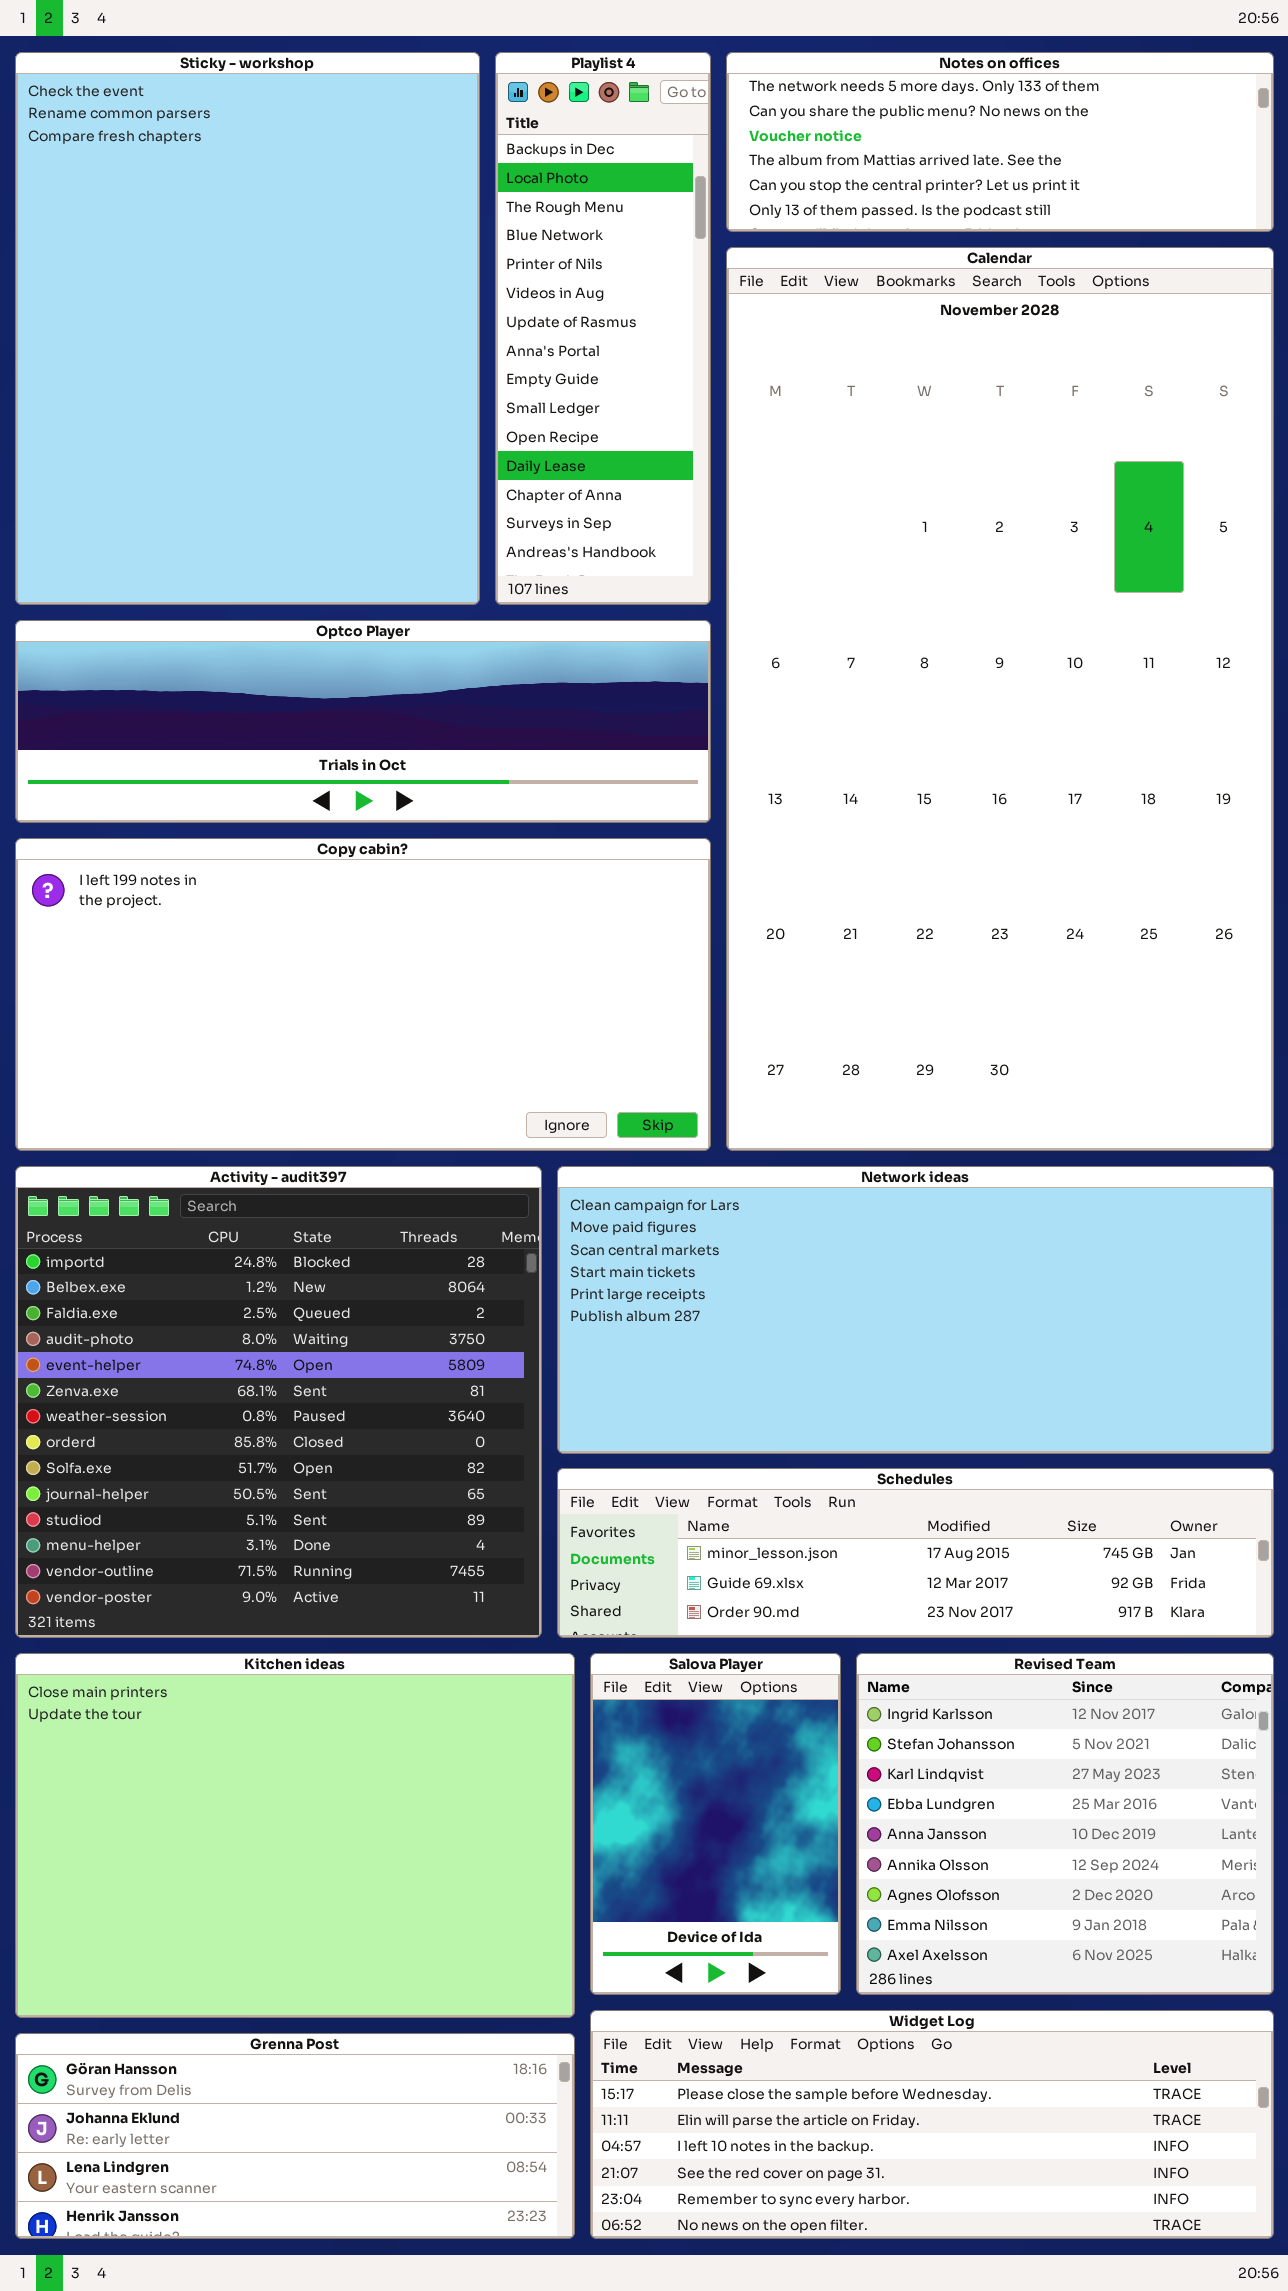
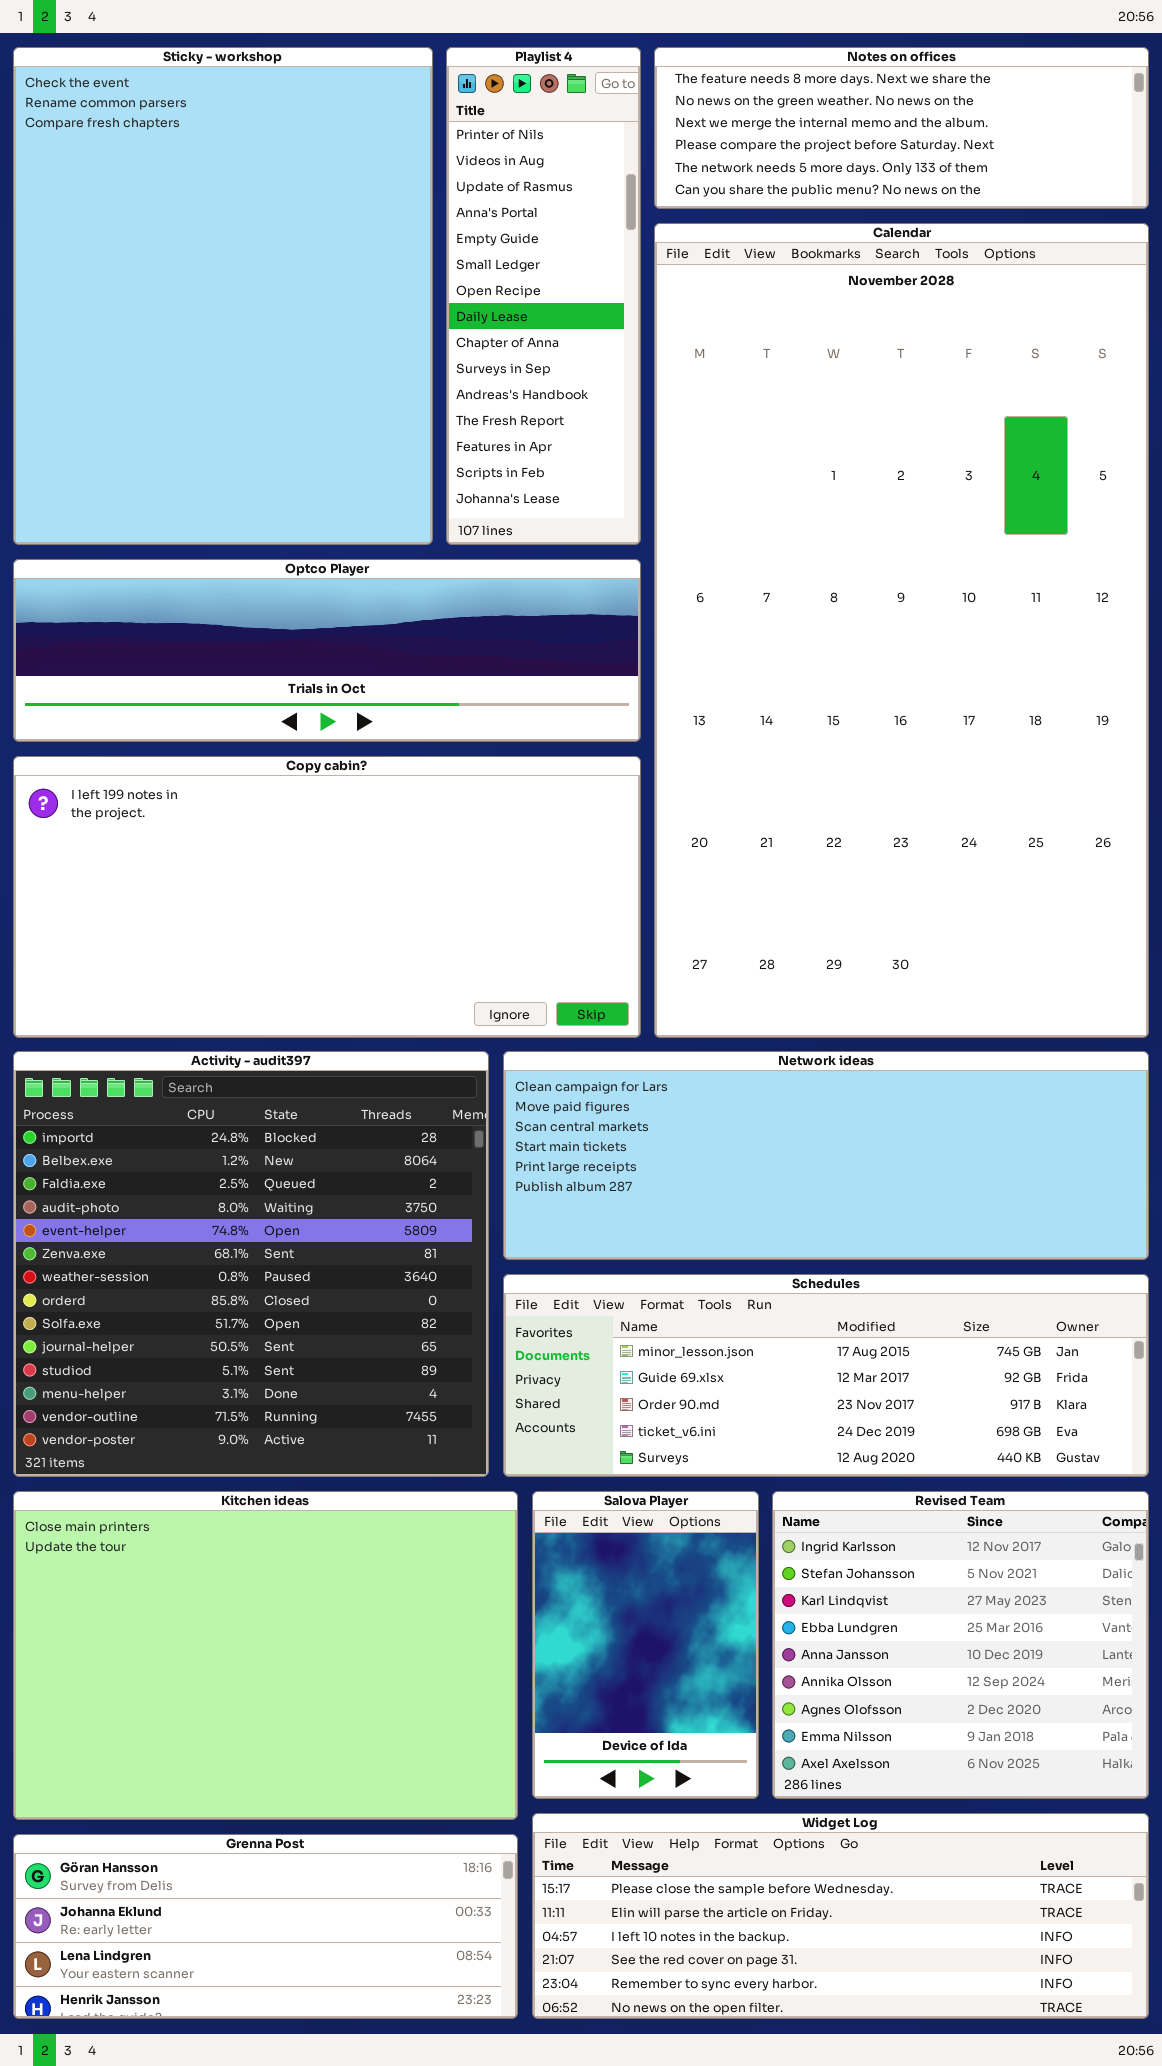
Playlist 4: [495,52,711,605] -> [446,47,641,545], scrolled down 4 rows
Notes on offices: [726,52,1274,232] -> [654,47,1149,209], scrolled up 4 rows
Network ideas: [557,1166,1274,1454] -> [503,1051,1149,1260], resized
Schedules: [557,1468,1274,1638] -> [503,1274,1149,1477], resized

